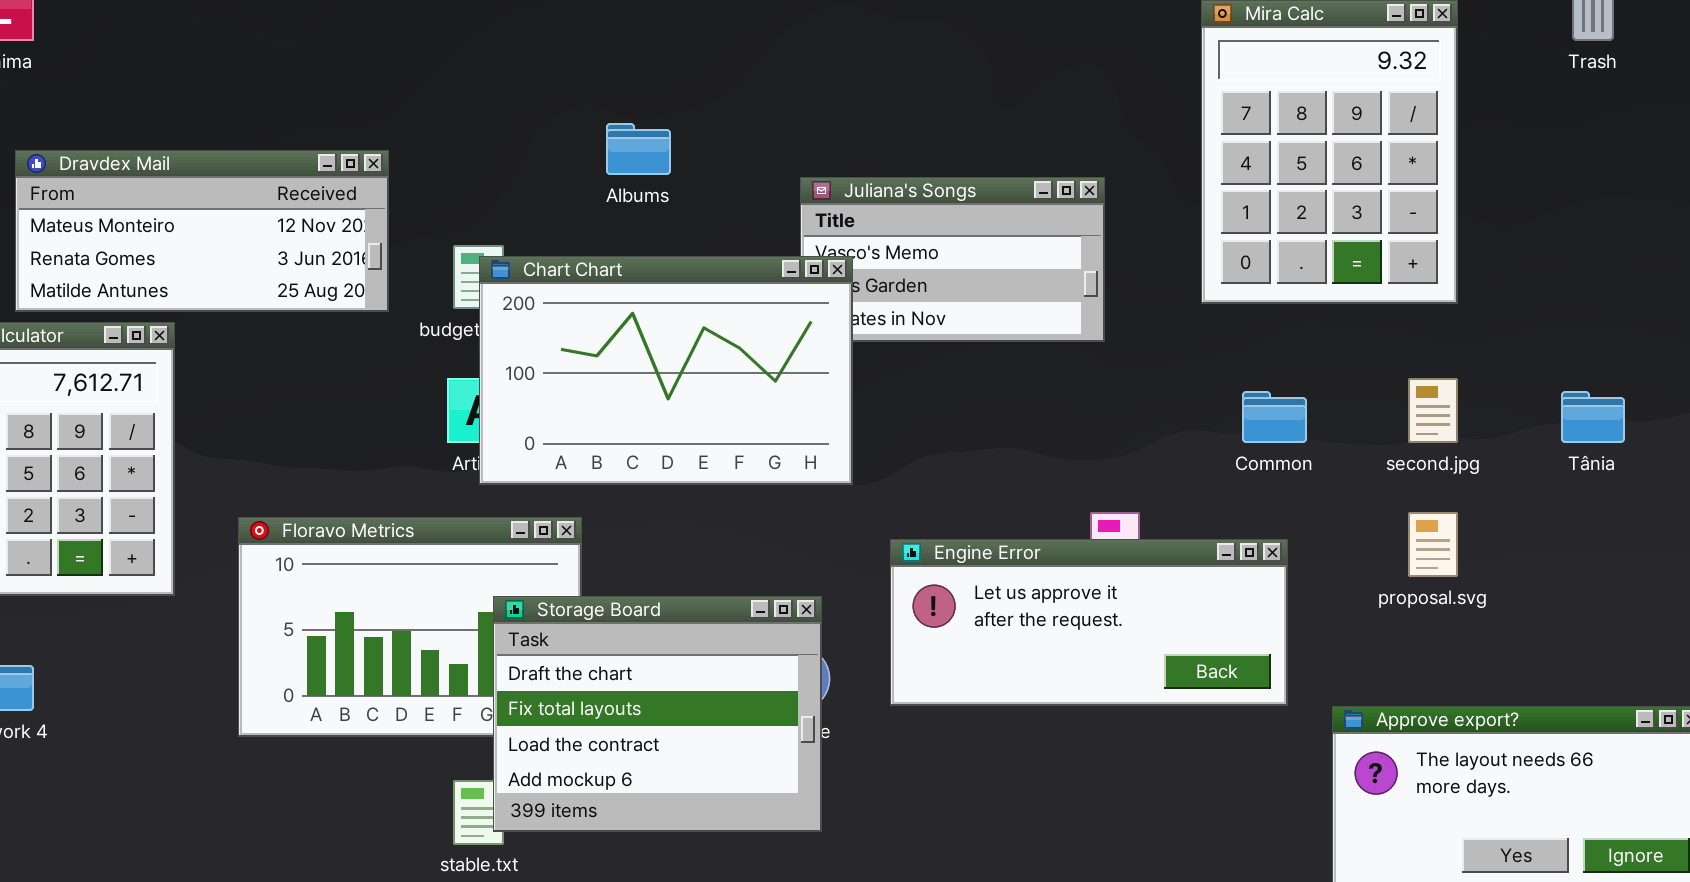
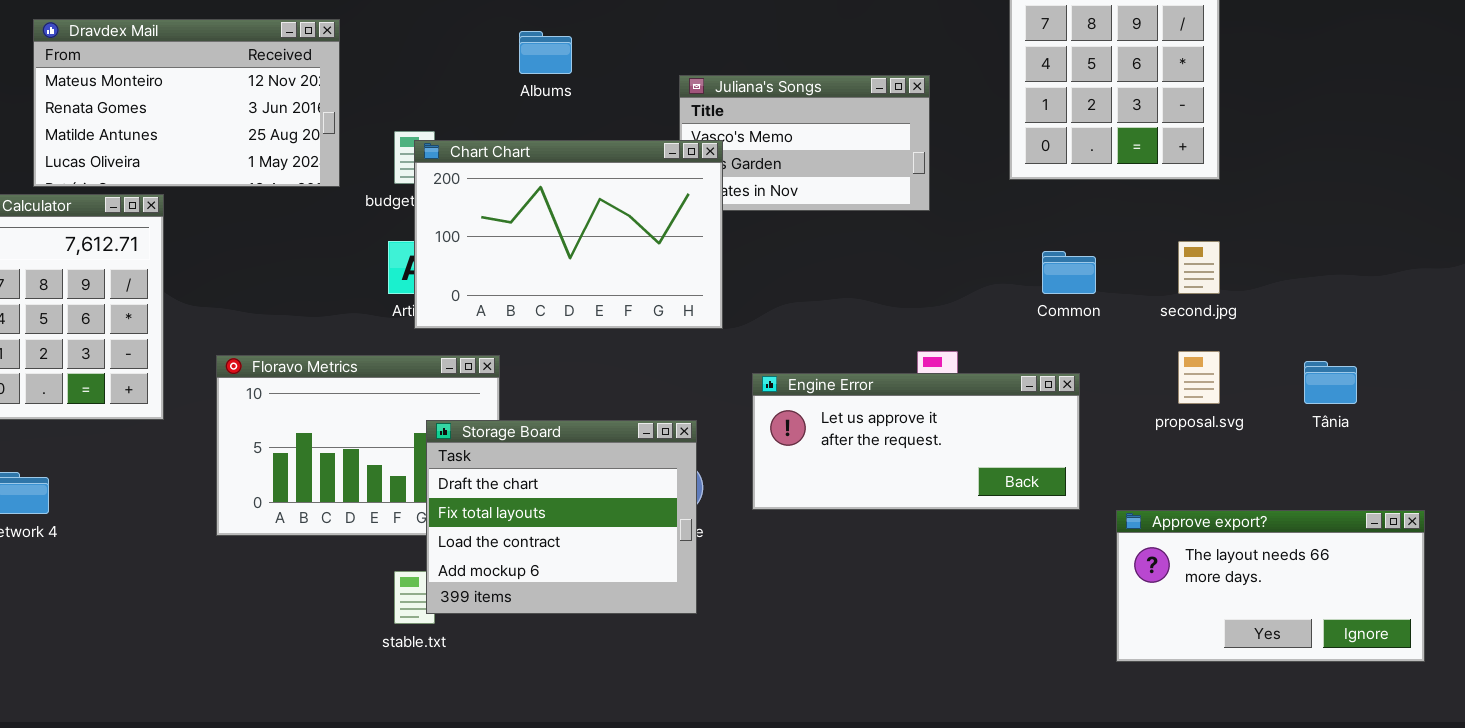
Dravdex Mail: [15,150,389,312] -> [33,19,340,187], resized
Tânia: [1561,391,1625,443] -> [1304,361,1357,404], moved

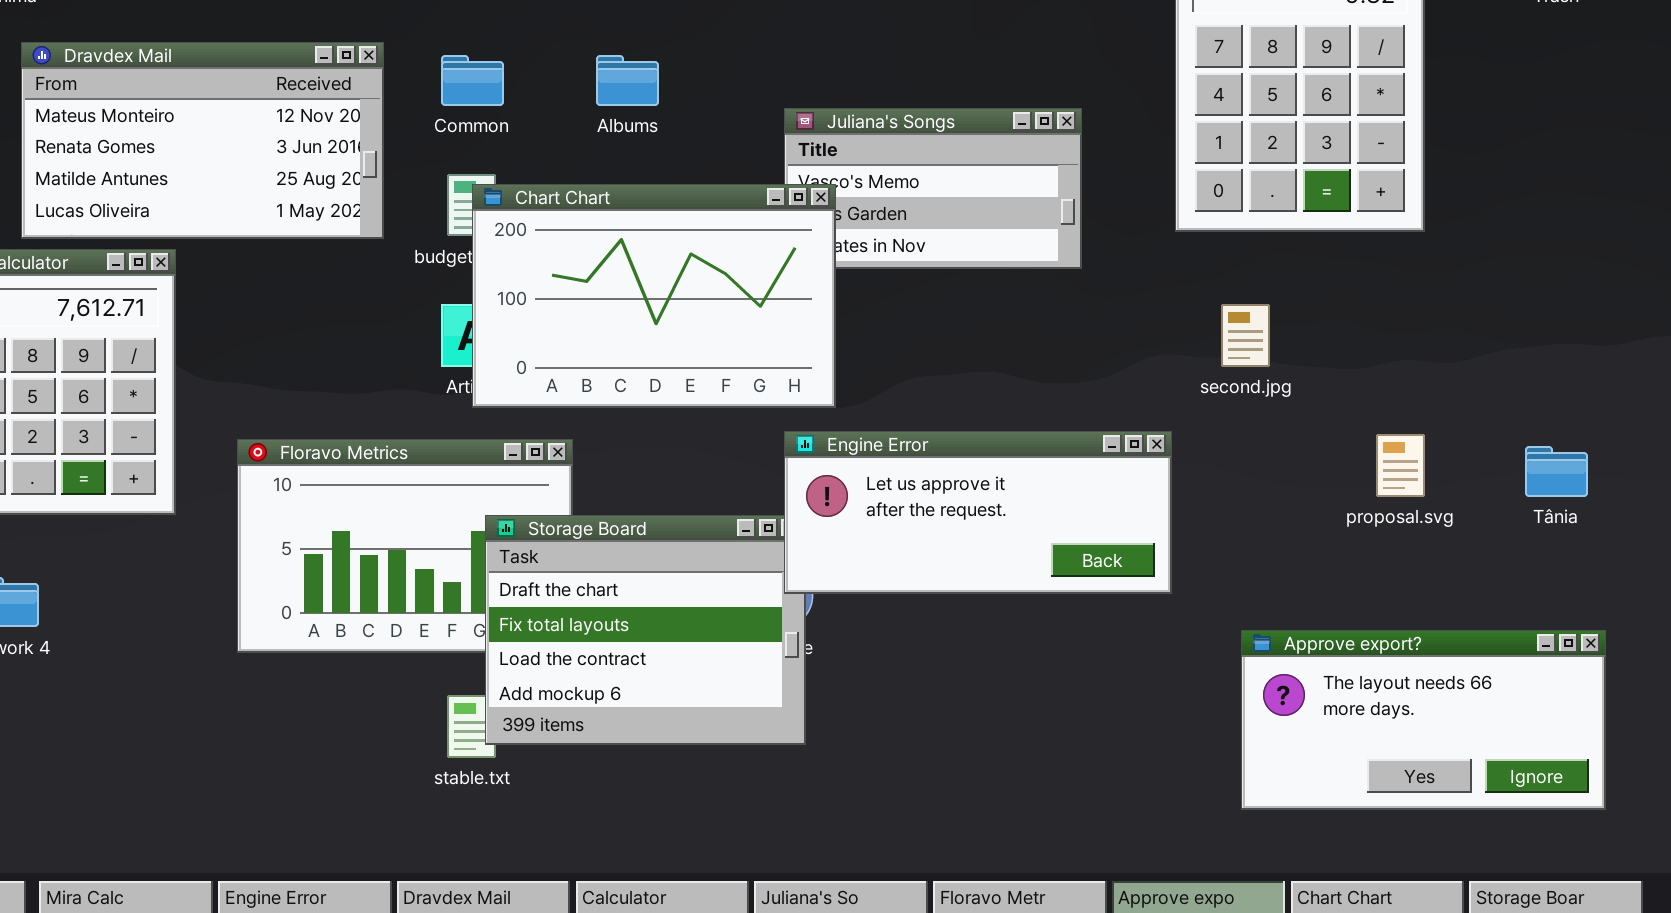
second.jpg: [1178,241,1220,294] -> [1221,304,1270,367], moved
Common: [1042,251,1096,294] -> [441,55,504,106], moved
Engine Error: [752,373,1080,510] -> [784,431,1172,594], moved
Approve export?: [1116,510,1425,662] -> [1241,630,1606,810], moved

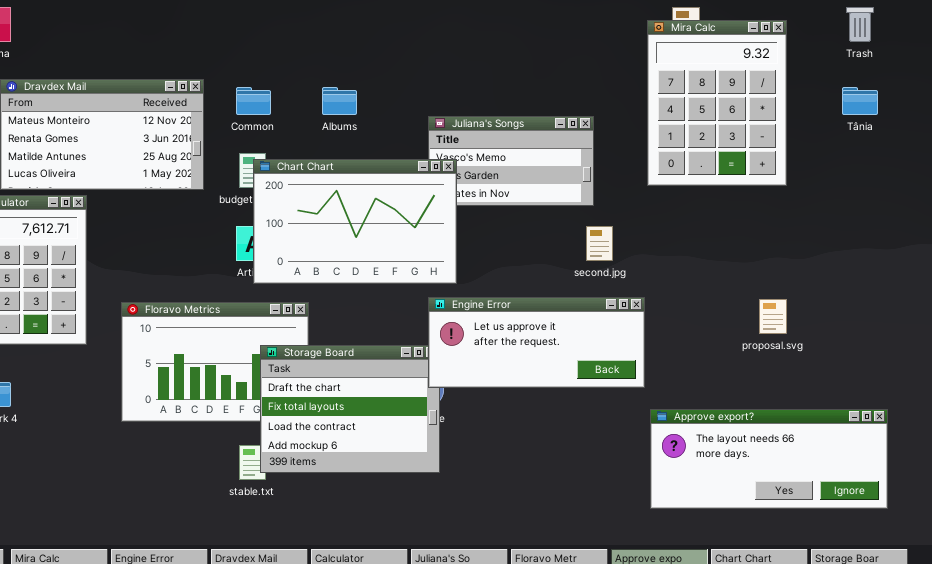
second.jpg: [1221,304,1270,367] -> [586,226,613,261], moved
Tânia: [1525,446,1588,497] -> [842,87,878,115], moved
Approve export?: [1241,630,1606,810] -> [650,409,888,509], resized

